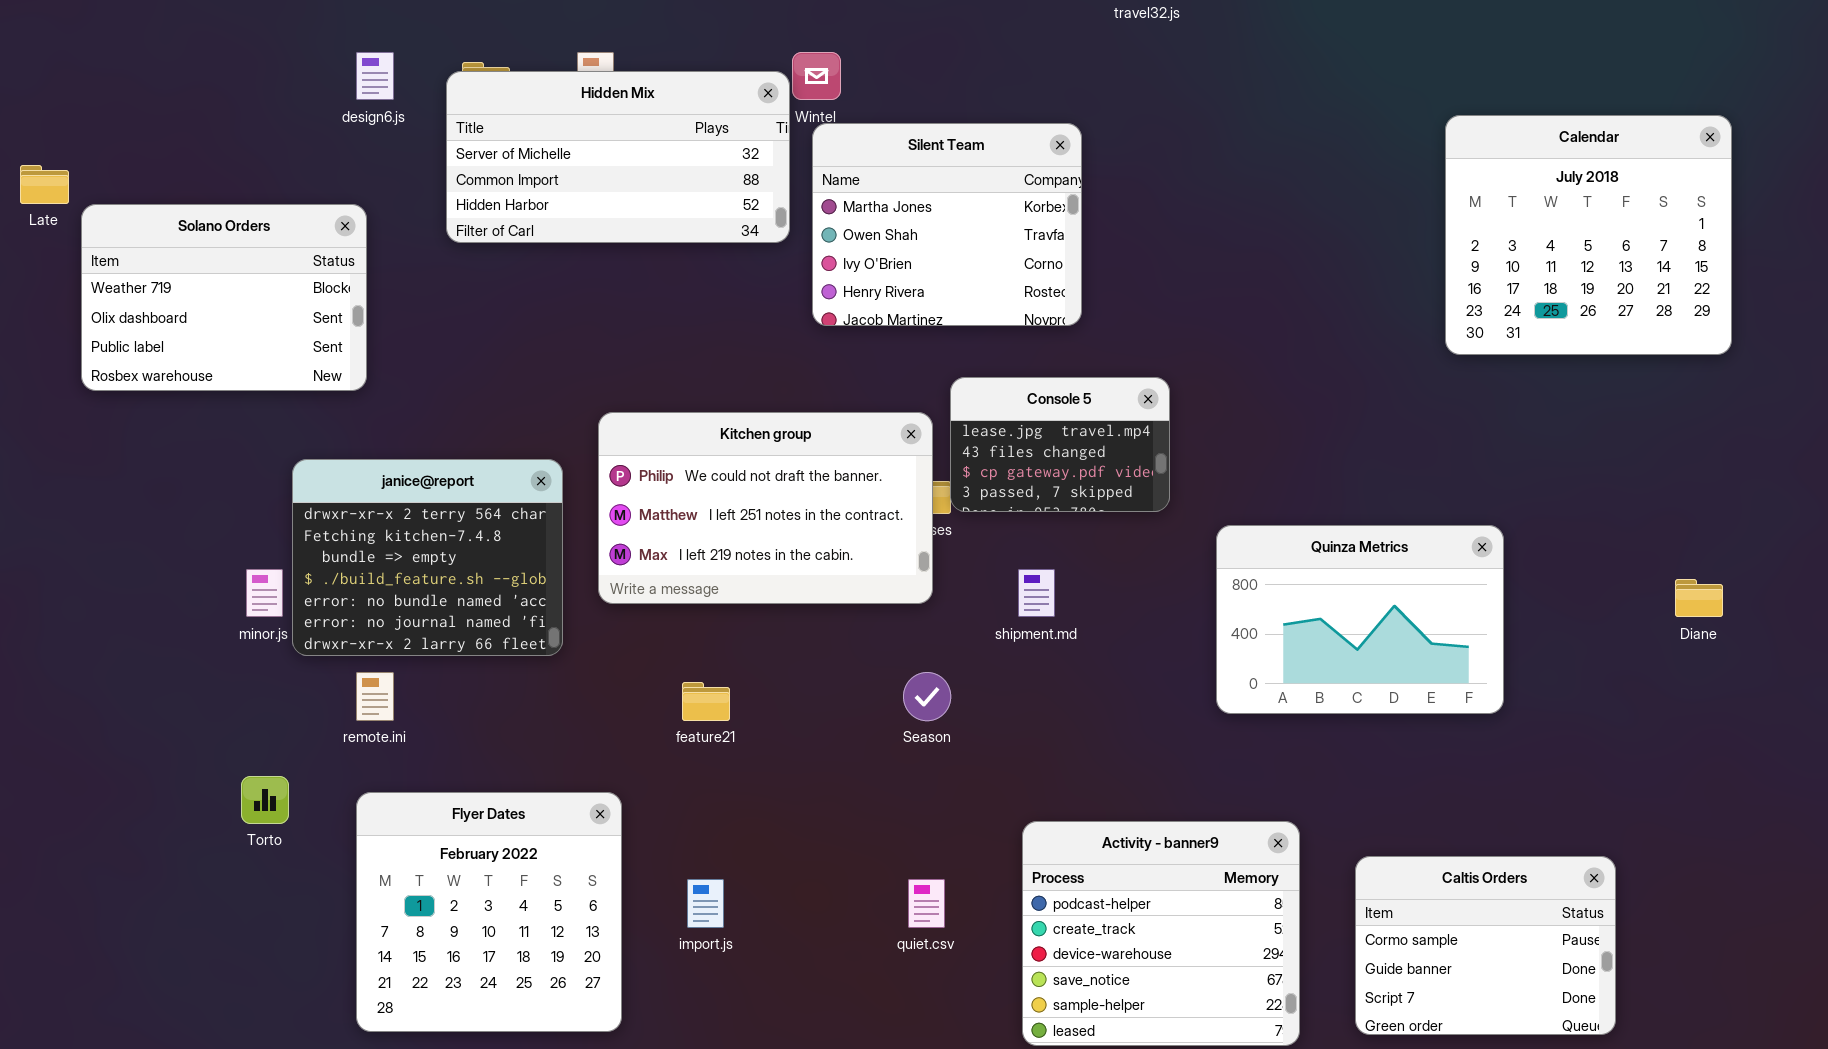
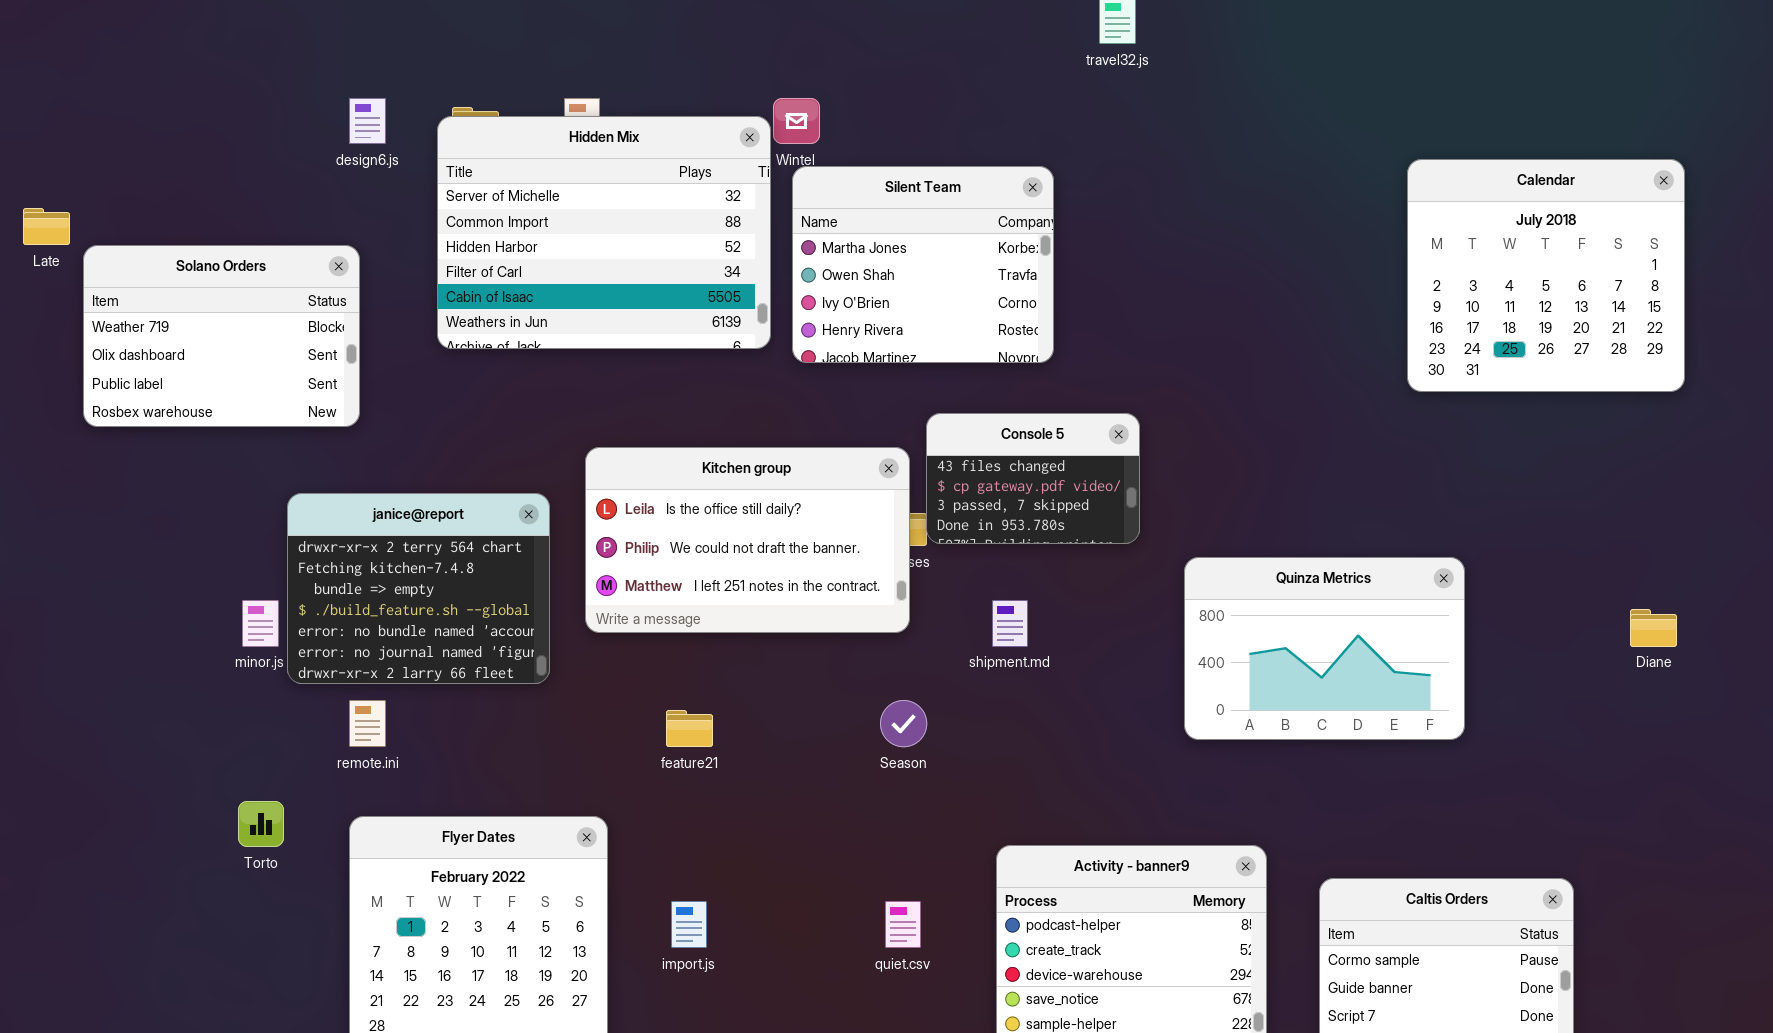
Hidden Mix: [446,71,790,243] -> [437,116,771,349], resized
Console 5: [950,377,1170,512] -> [926,413,1140,544], scrolled down 1 row
Kitchen group: [598,412,933,604] -> [585,447,910,633], scrolled up 1 row

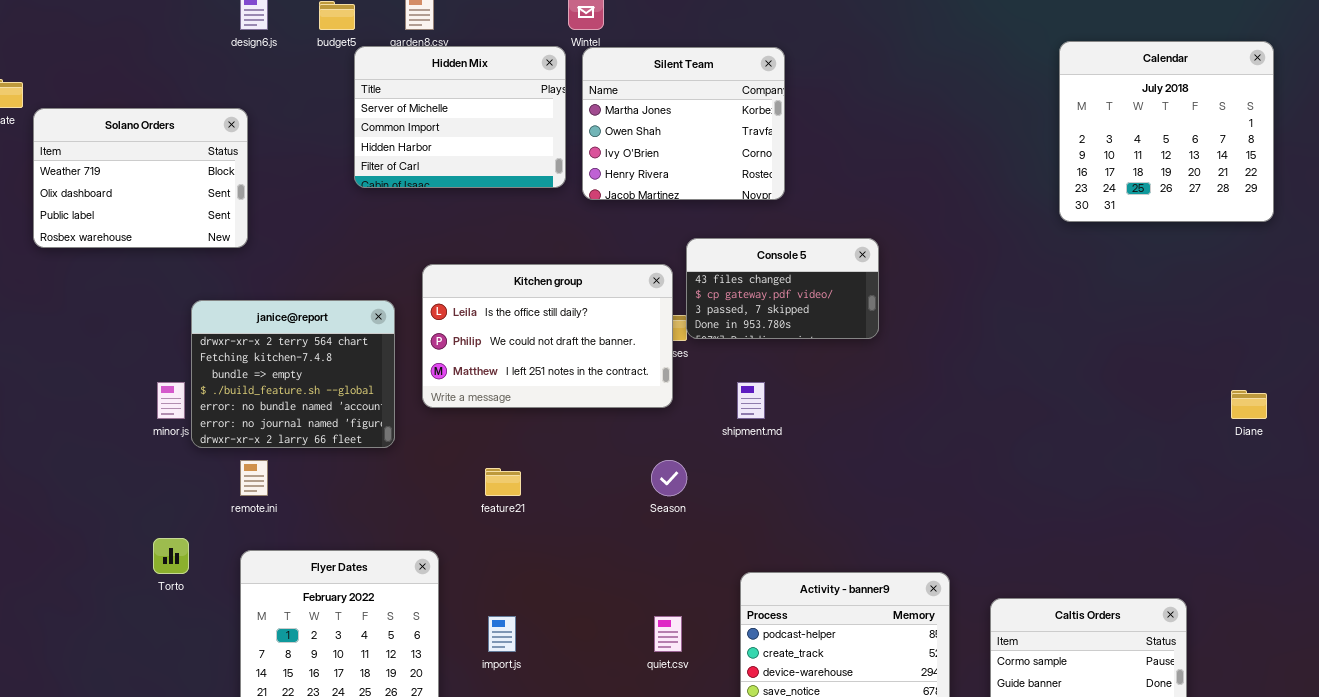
Hidden Mix: [437,116,771,349] -> [354,46,566,188], resized
Console 5: [926,413,1140,544] -> [686,238,879,339], resized
Quinza Metrics: [1184,557,1465,740] -> none, closed

